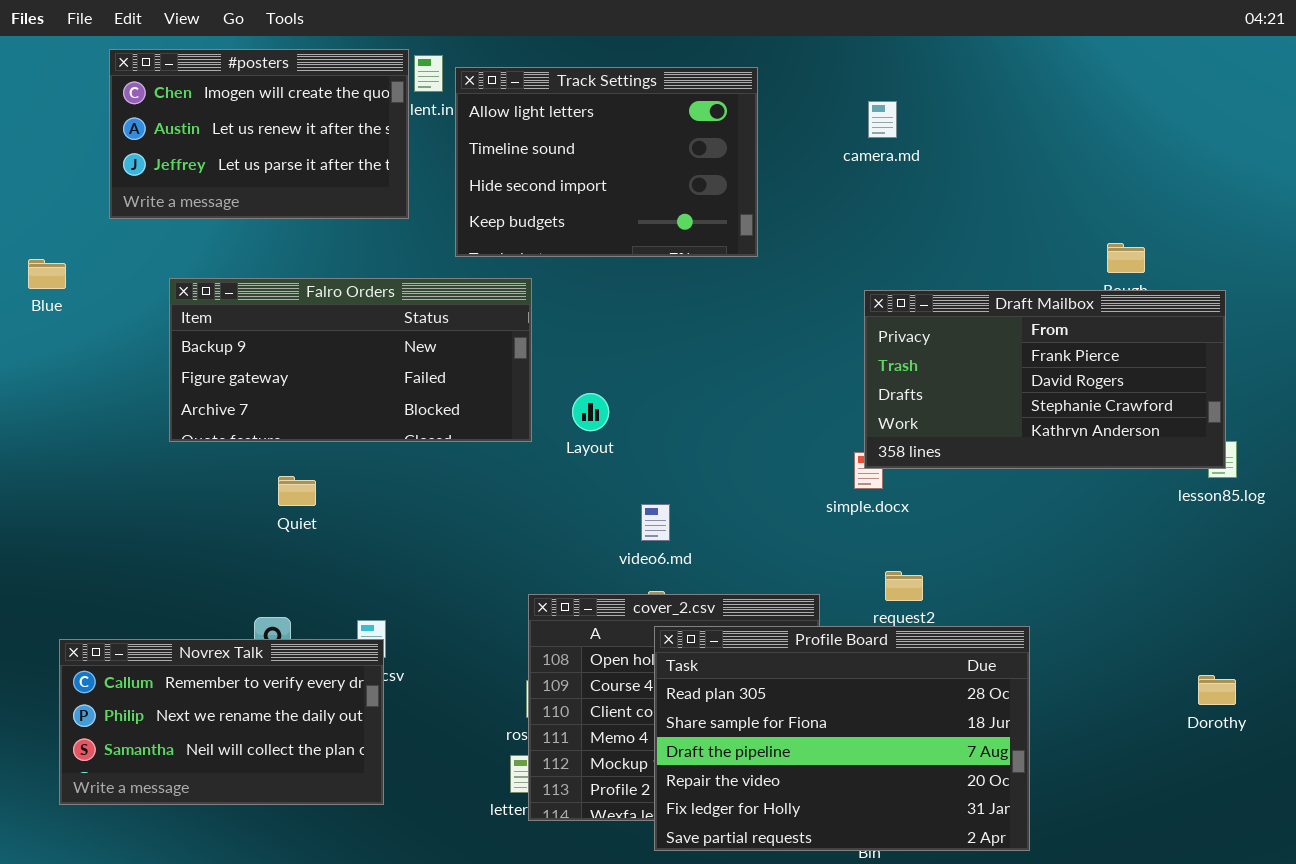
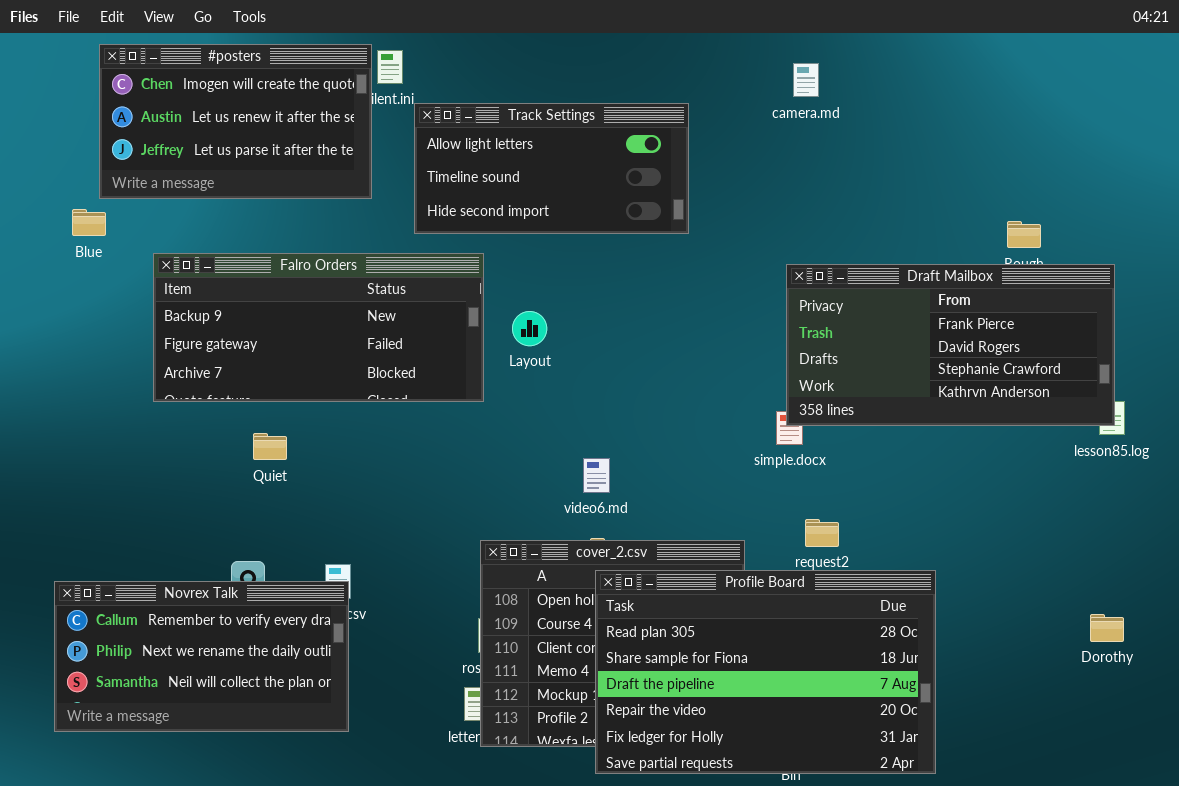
Track Settings: [455,67,758,257] -> [414,103,689,234], resized
camera.md: [868,101,897,138] -> [793,63,819,97], moved
Blue: [28,259,66,289] -> [72,209,106,236], moved
Layout: [572,393,609,431] -> [512,311,547,346], moved

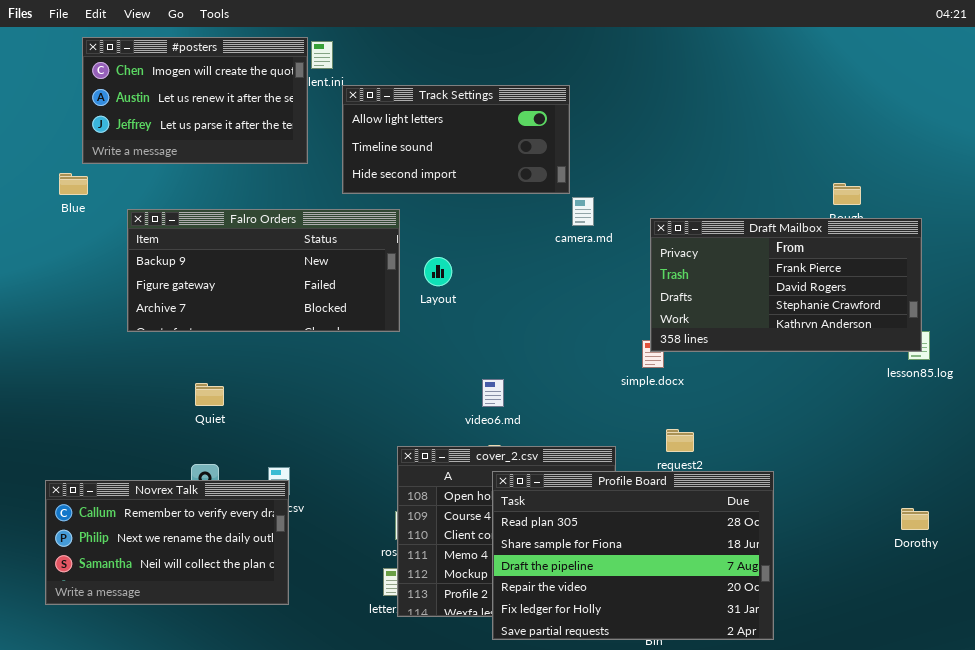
camera.md: [793,63,819,97] -> [572,197,594,226], moved
Quiet: [253,433,287,460] -> [195,383,224,406], moved

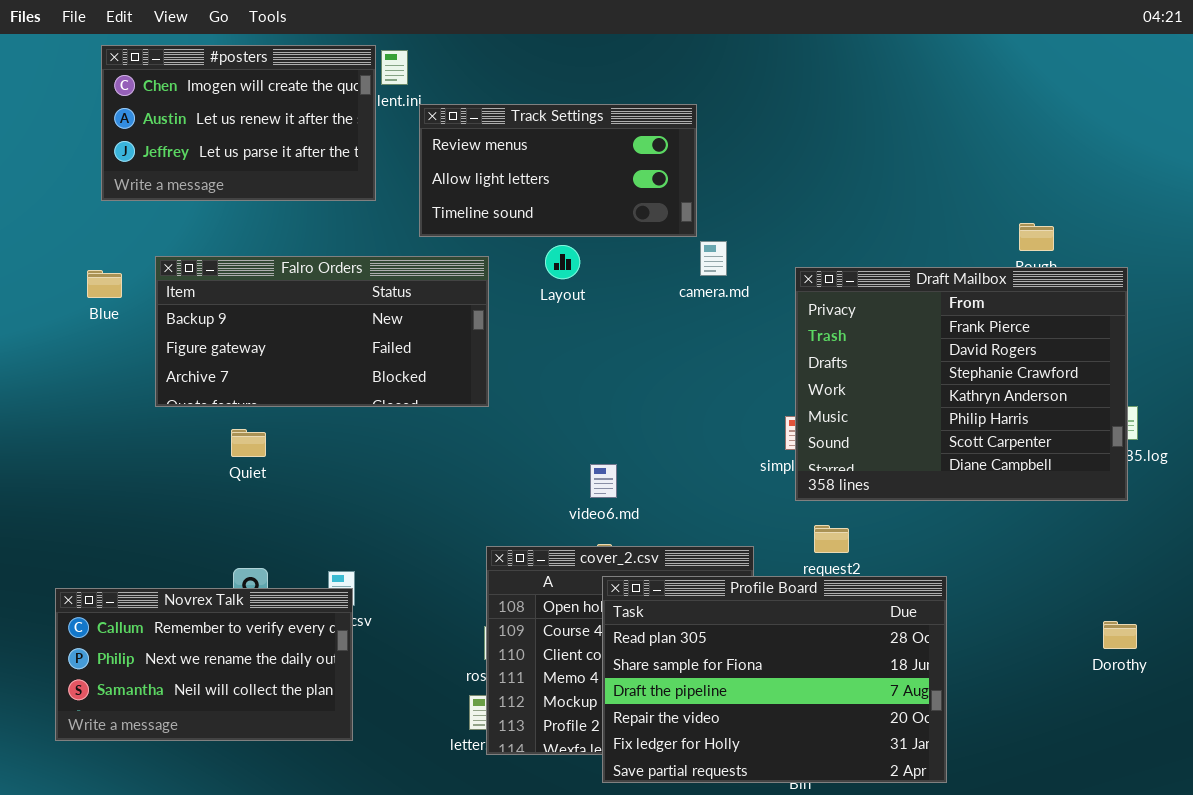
Track Settings: [342,85,570,194] -> [419,104,697,237], scrolled up 1 row
Blue: [59,173,88,195] -> [87,270,122,298], moved
Draft Mailbox: [650,218,922,352] -> [795,267,1128,501], resized
Layout: [424,257,452,286] -> [545,245,580,279], moved
Quiet: [195,383,224,406] -> [231,429,266,457], moved

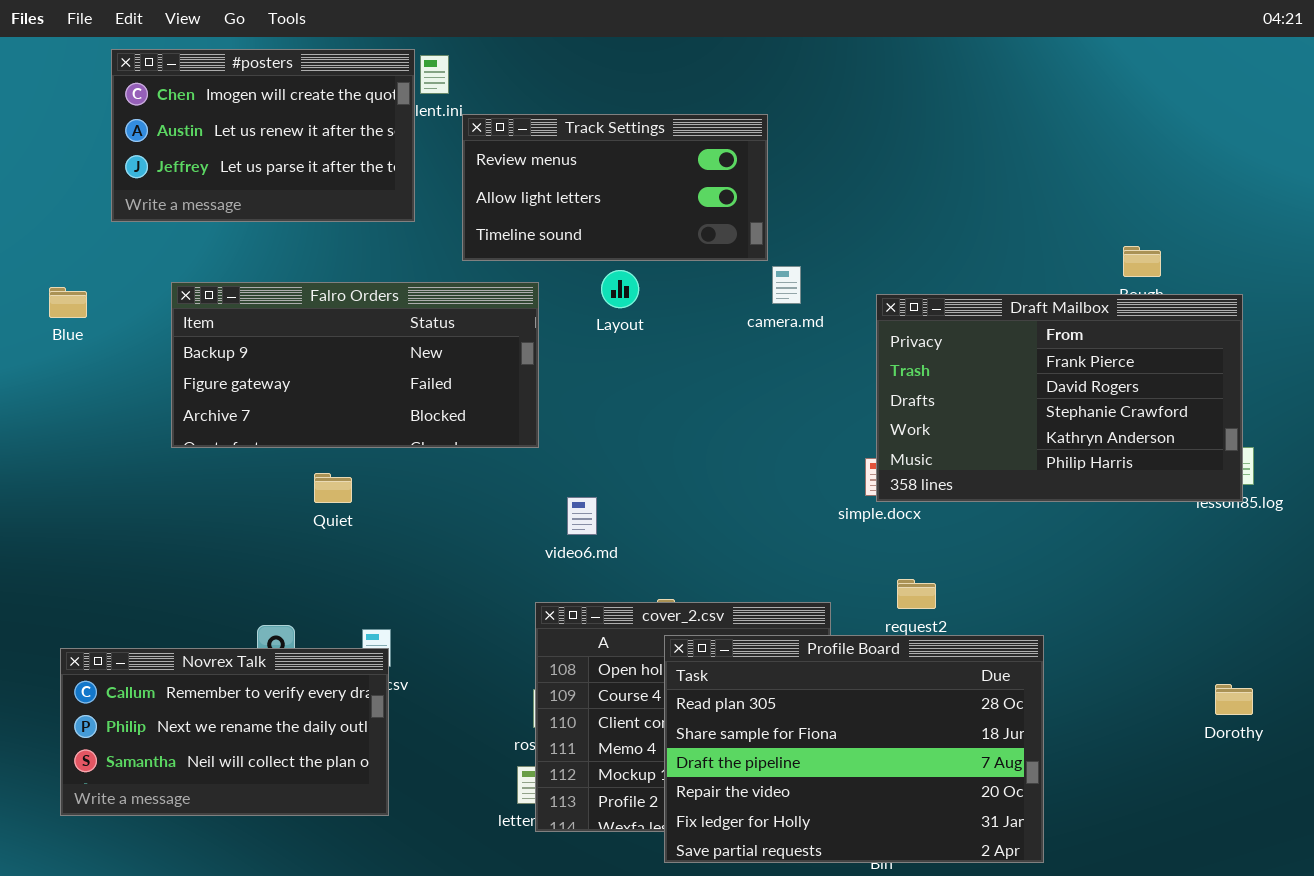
Draft Mailbox: [795,267,1128,501] -> [876,294,1243,502], resized
Blue: [87,270,122,298] -> [49,287,87,318], moved
Quiet: [231,429,266,457] -> [314,473,352,503], moved
video6.md: [590,464,617,498] -> [567,497,597,535], moved

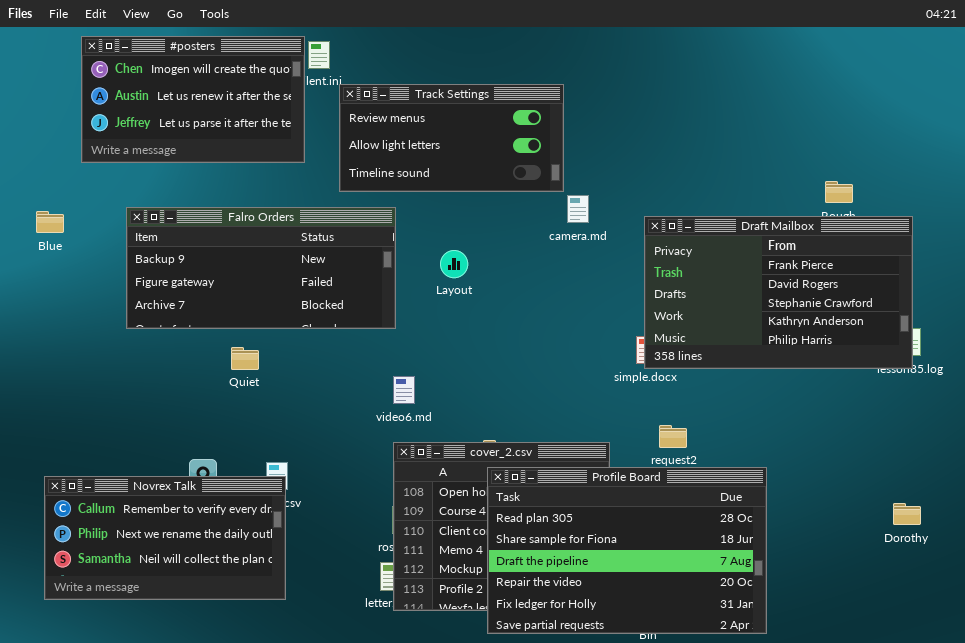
Layout: [601,270,639,308] -> [440,250,468,278], moved
video6.md: [567,497,597,535] -> [393,376,415,404], moved

